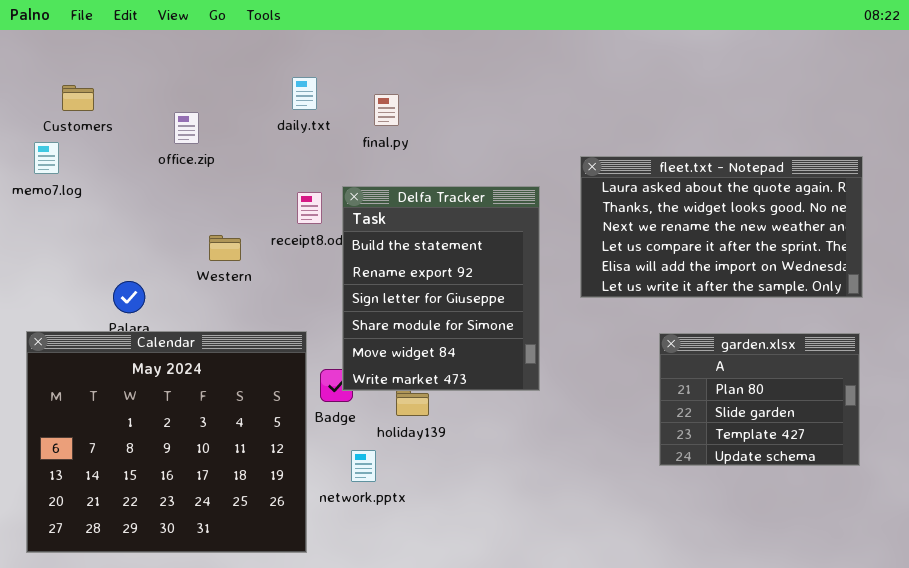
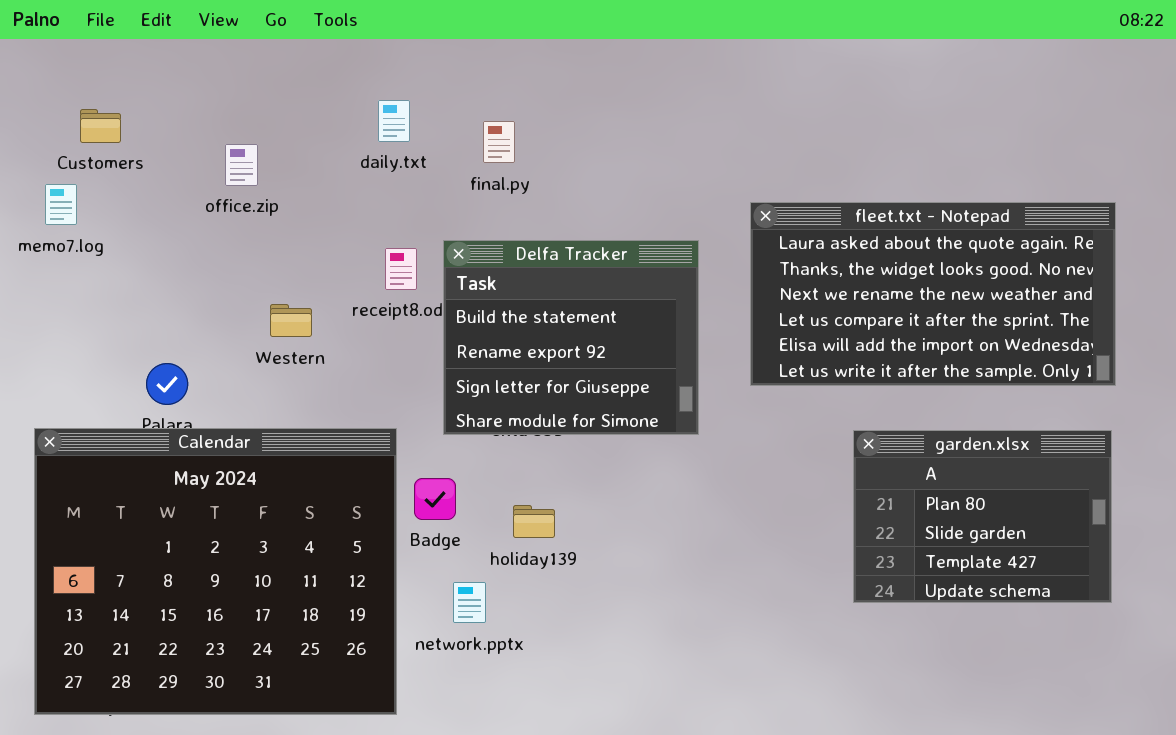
Delfa Tracker: [342,186,540,391] -> [443,240,699,435], resized

